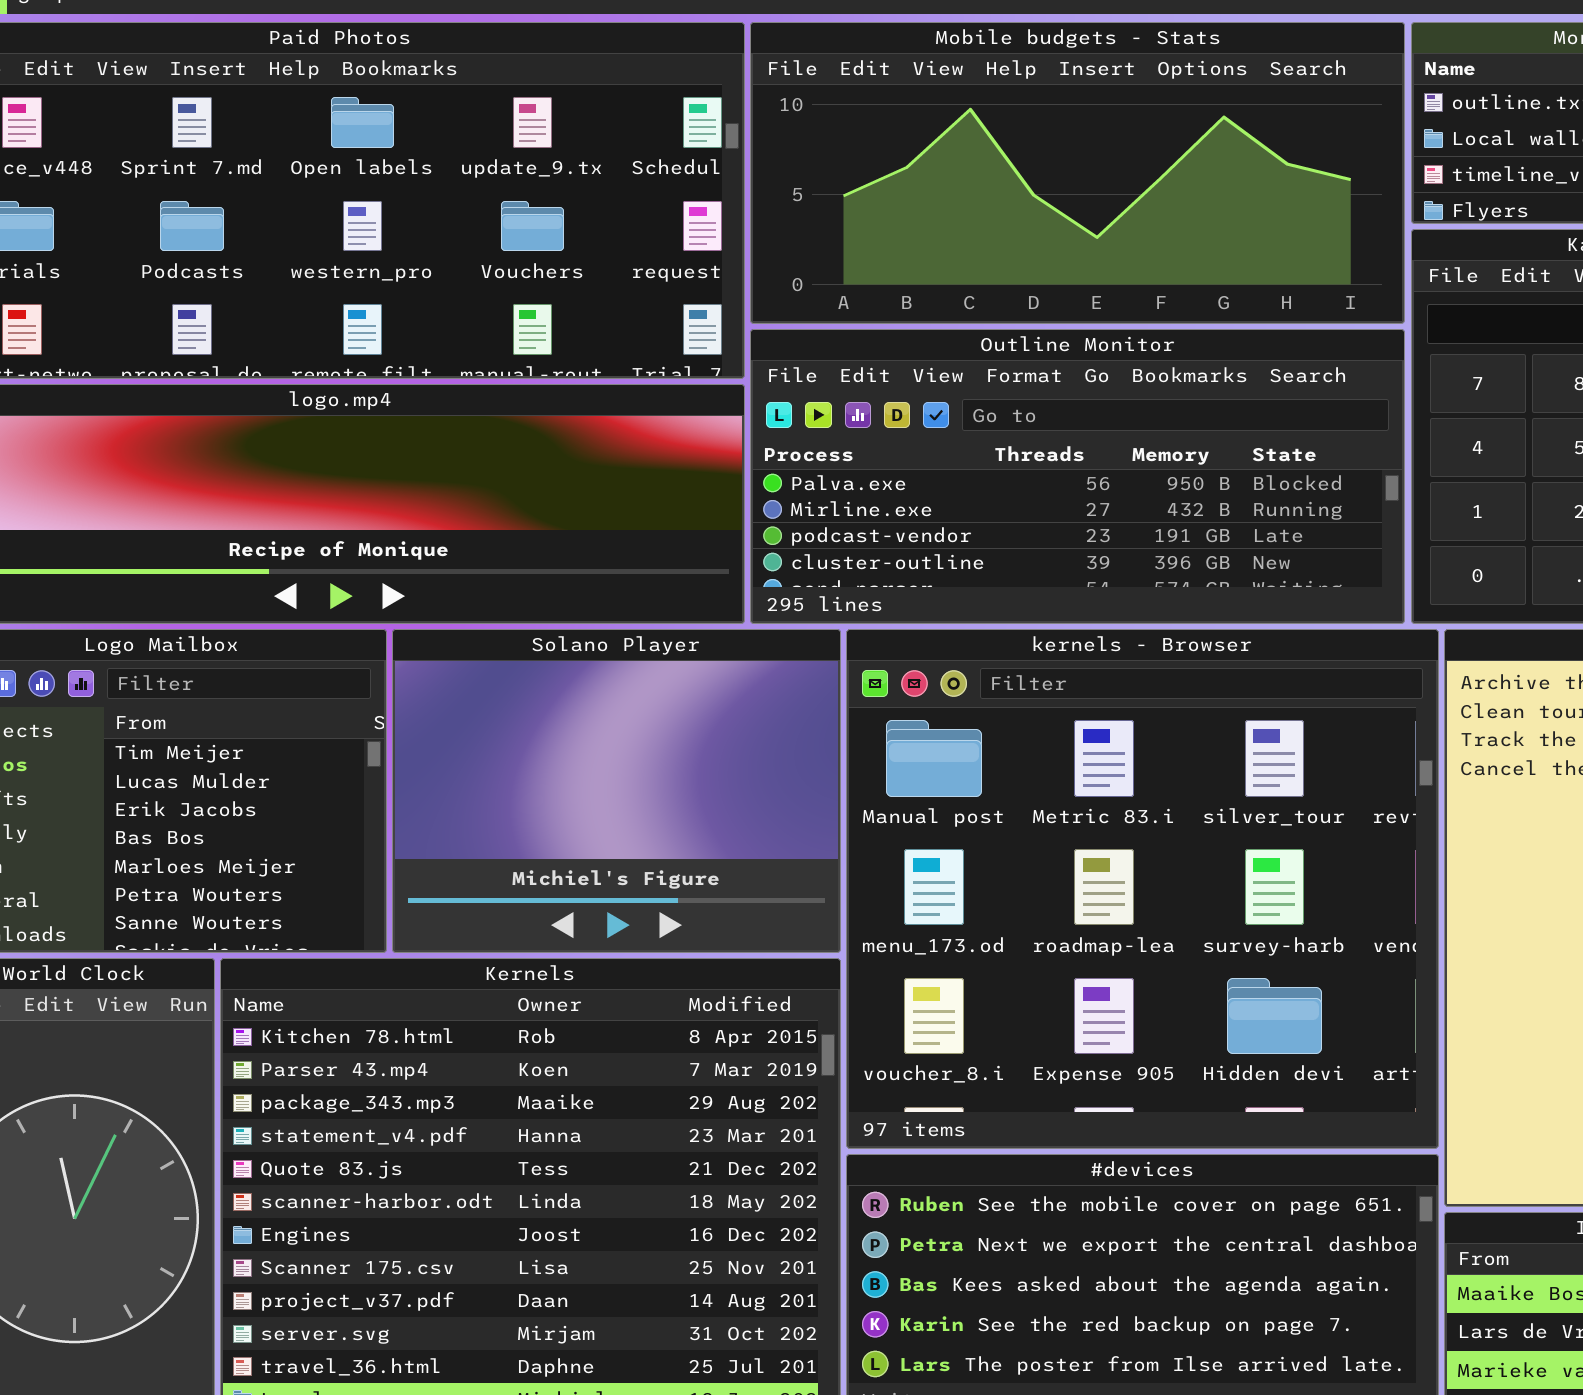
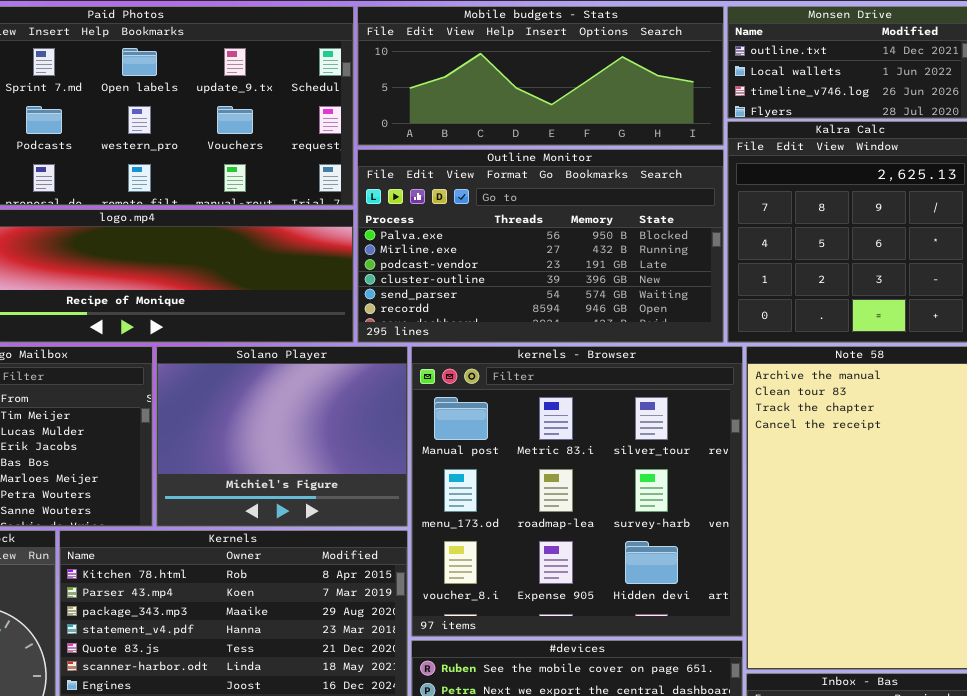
Mobile budgets - Stats: [750,22,1405,324] -> [357,6,724,146], resized
Outline Monitor: [750,329,1405,624] -> [357,149,724,343], resized

